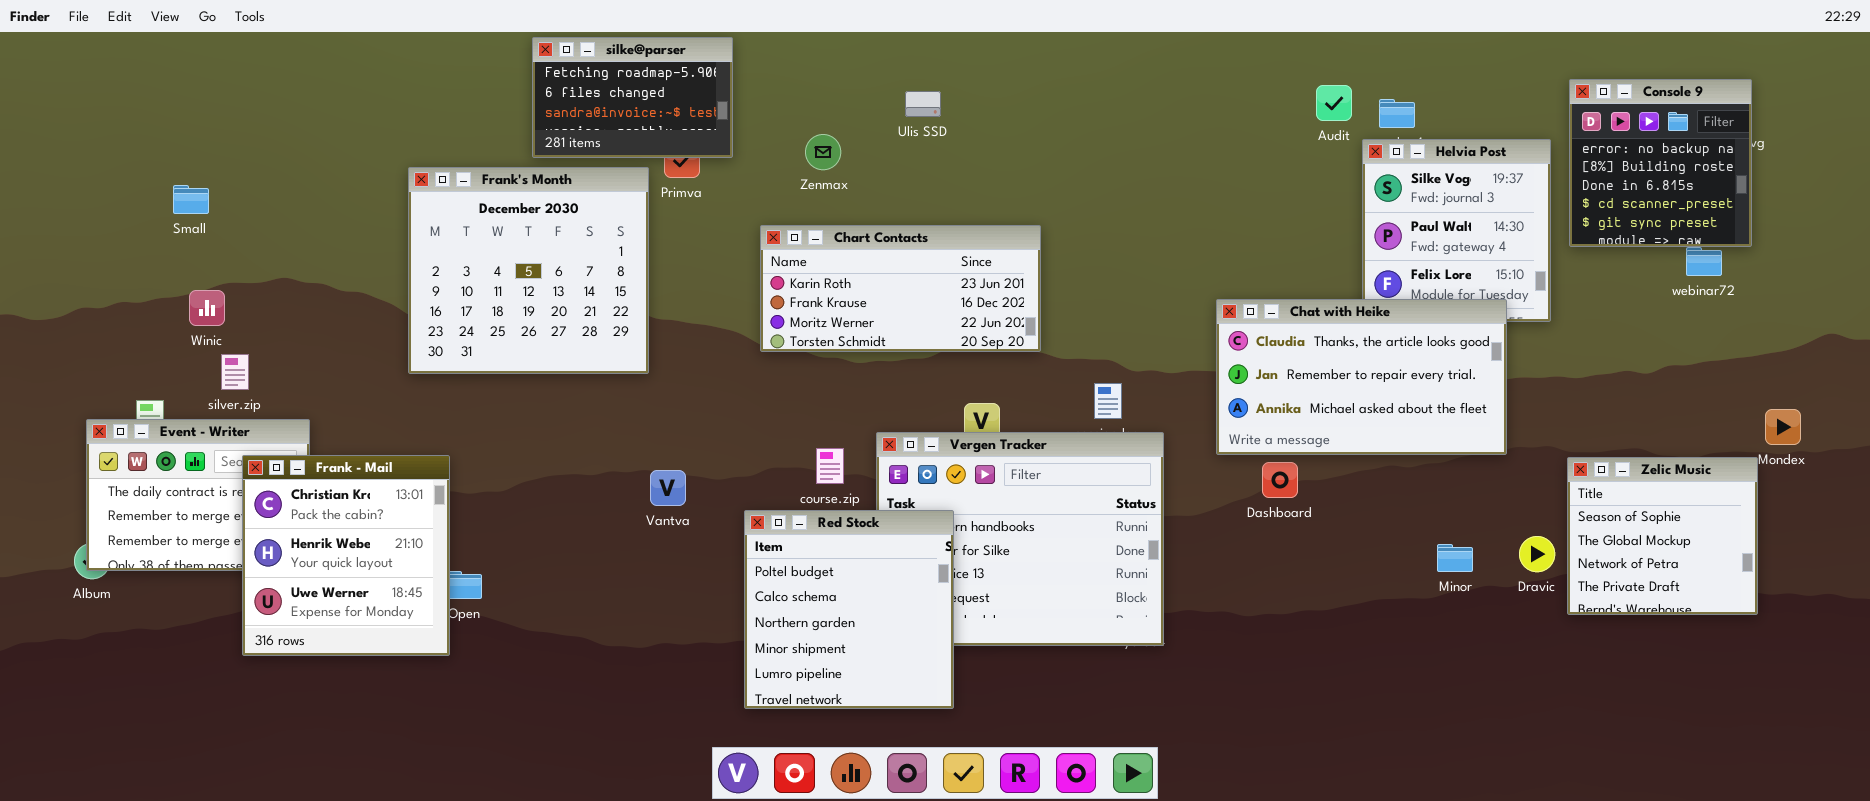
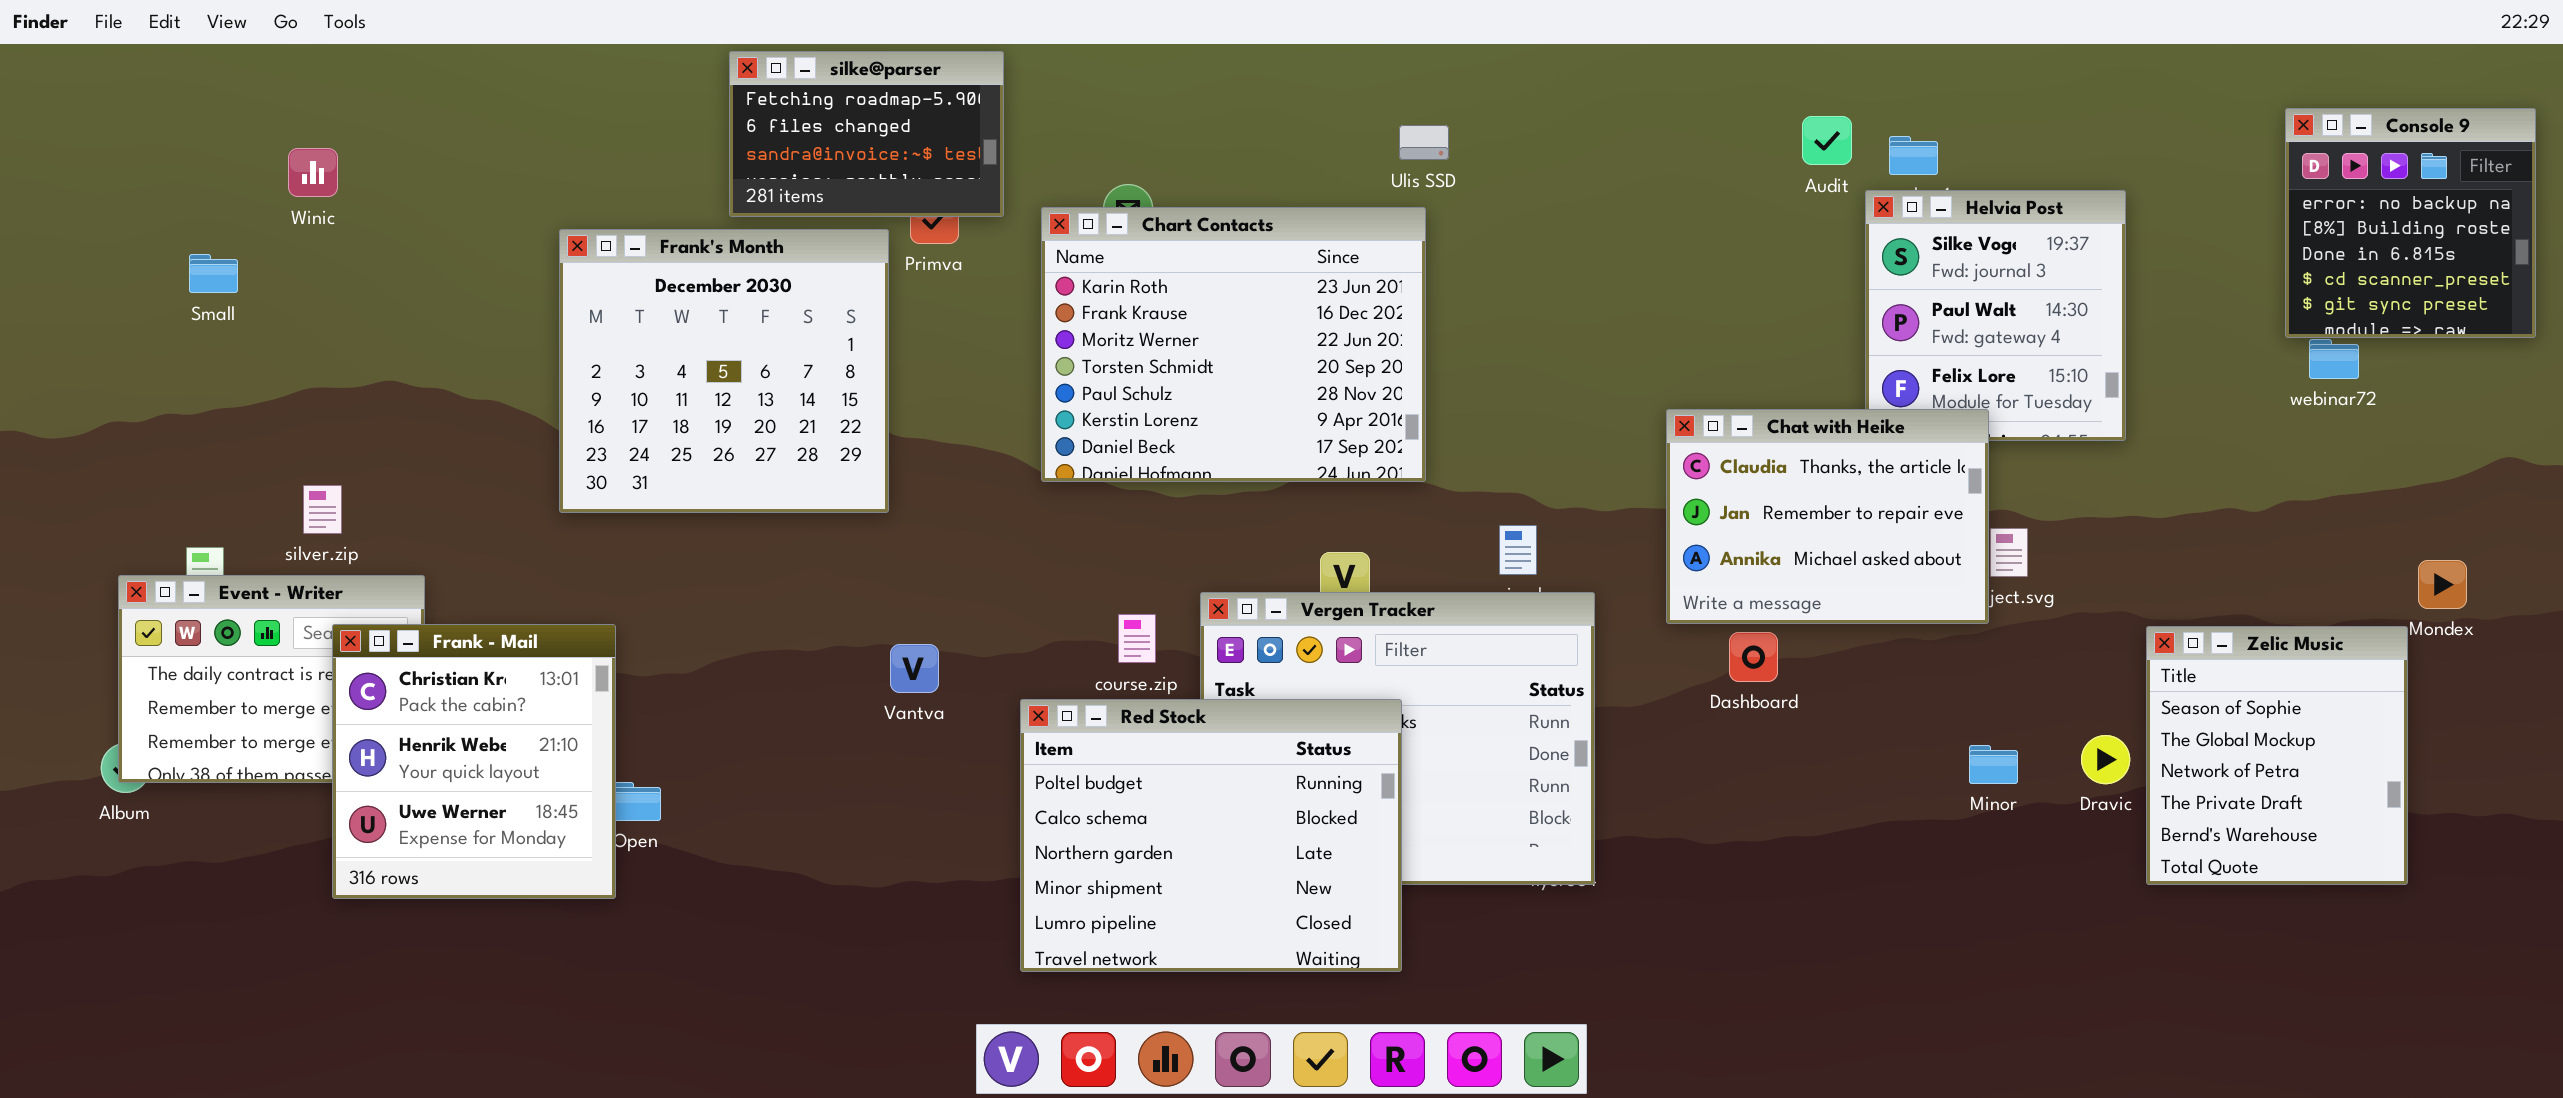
Console 9: [1569,79,1752,247] -> [2285,108,2536,338], moved
Ulis SSD: [905,91,941,117] -> [1399,125,1449,160], moved
Small: [173,185,209,214] -> [189,254,238,293], moved
Chart Contacts: [760,225,1041,352] -> [1041,207,1426,482], resized
Winic: [189,290,225,326] -> [288,148,338,197], moved
Chat with Heike: [1216,299,1507,455] -> [1666,409,1989,624], resized
Zelic Music: [1567,457,1758,615] -> [2146,626,2408,885], resized
Red Stock: [744,510,954,709] -> [1020,699,1402,972], resized

